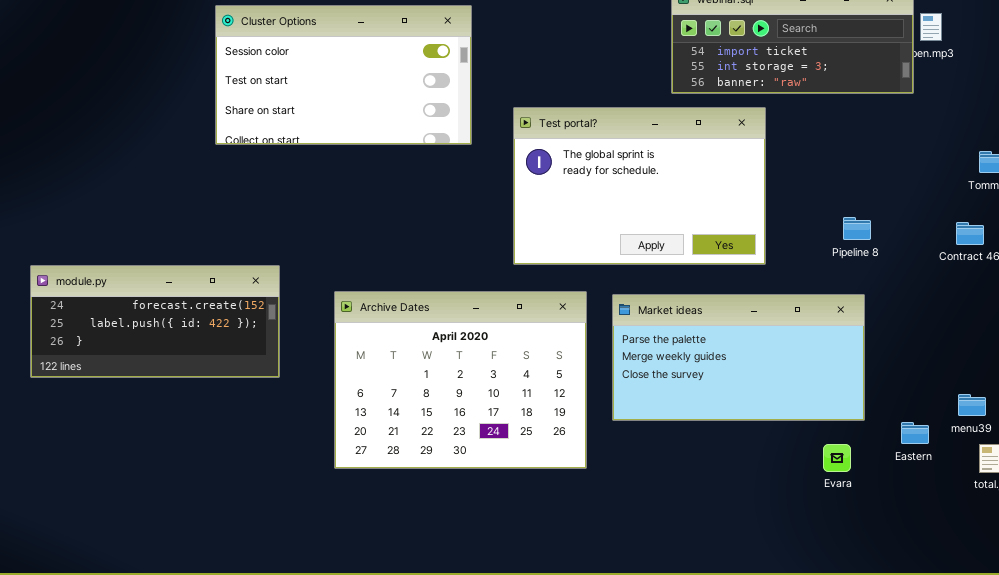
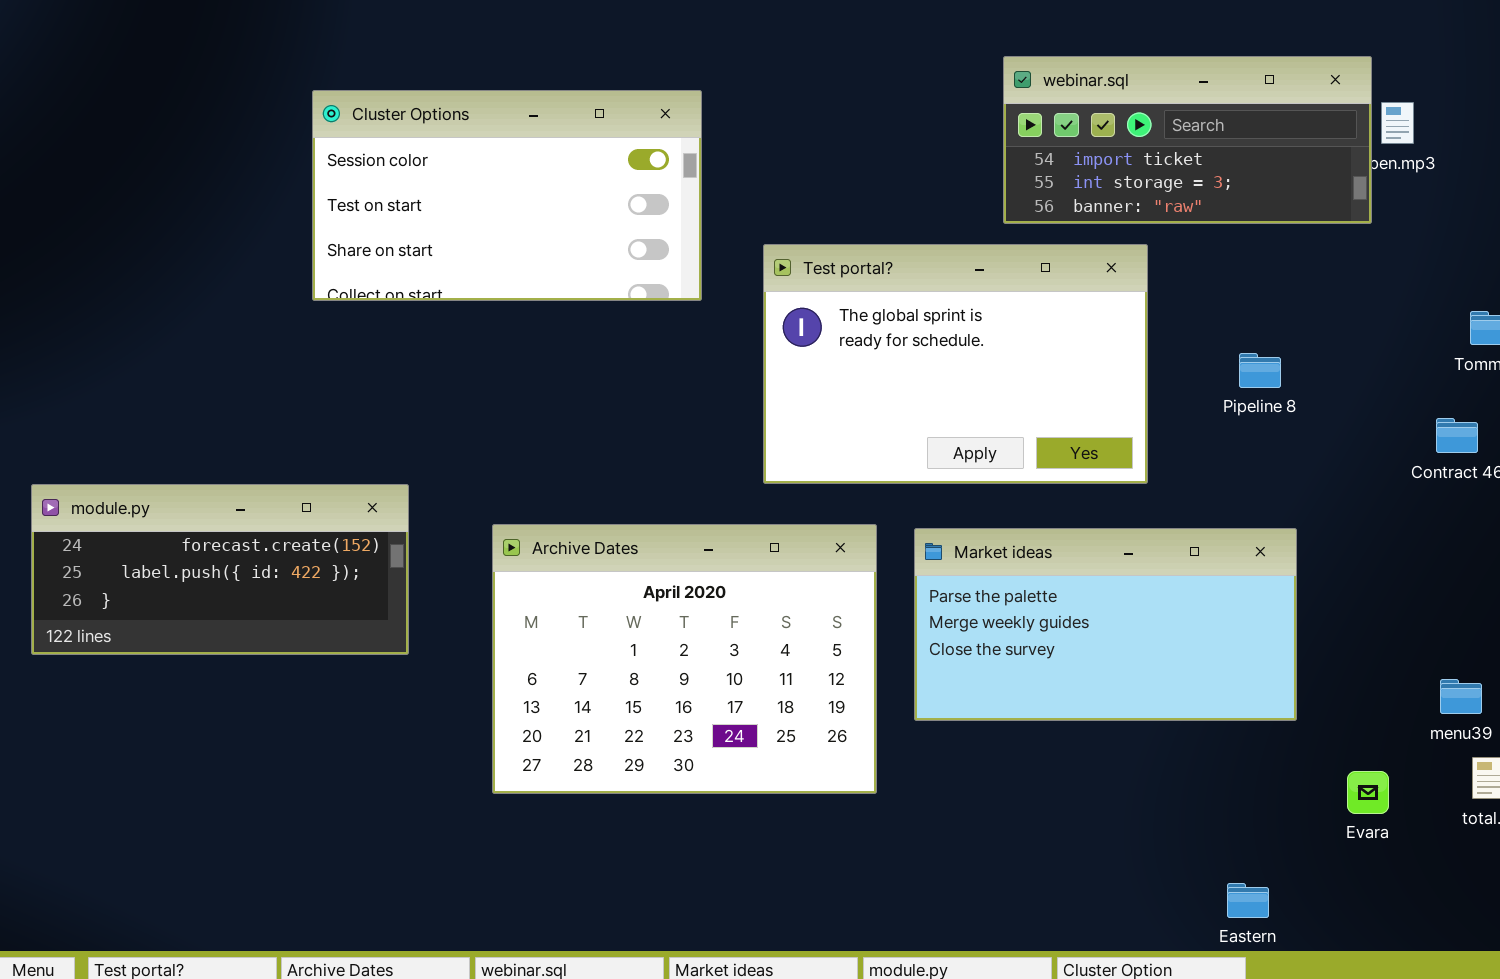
Pipeline 8: [843,217,871,240] -> [1239,353,1281,388], moved
Eastern: [901,422,929,444] -> [1227,883,1269,918], moved
Evara: [823,444,851,472] -> [1347,771,1389,814], moved

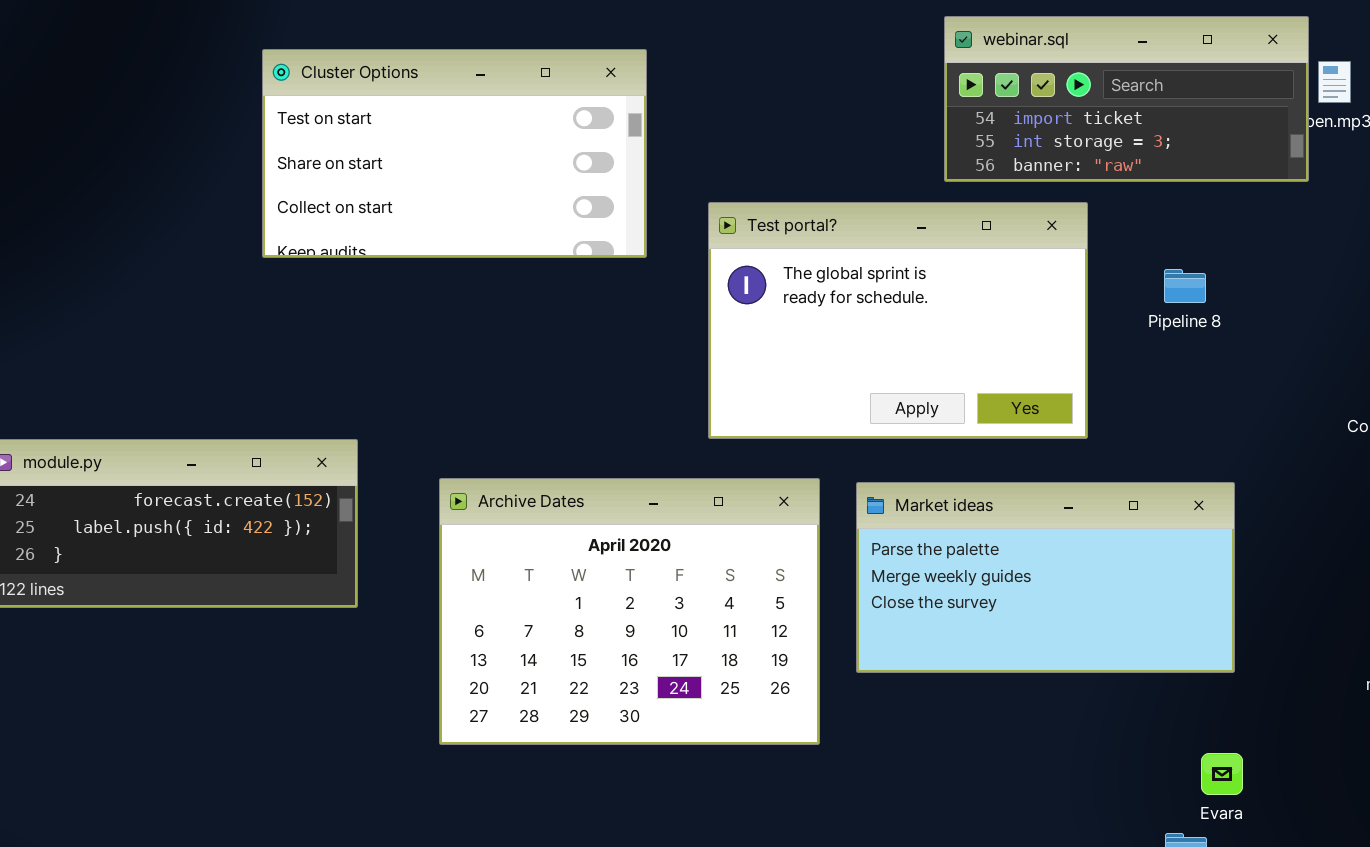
Cluster Options: [312,90,702,301] -> [262,49,647,258], scrolled down 1 row
Pipeline 8: [1239,353,1281,388] -> [1164,269,1206,303], moved
Evara: [1347,771,1389,814] -> [1201,753,1243,795], moved

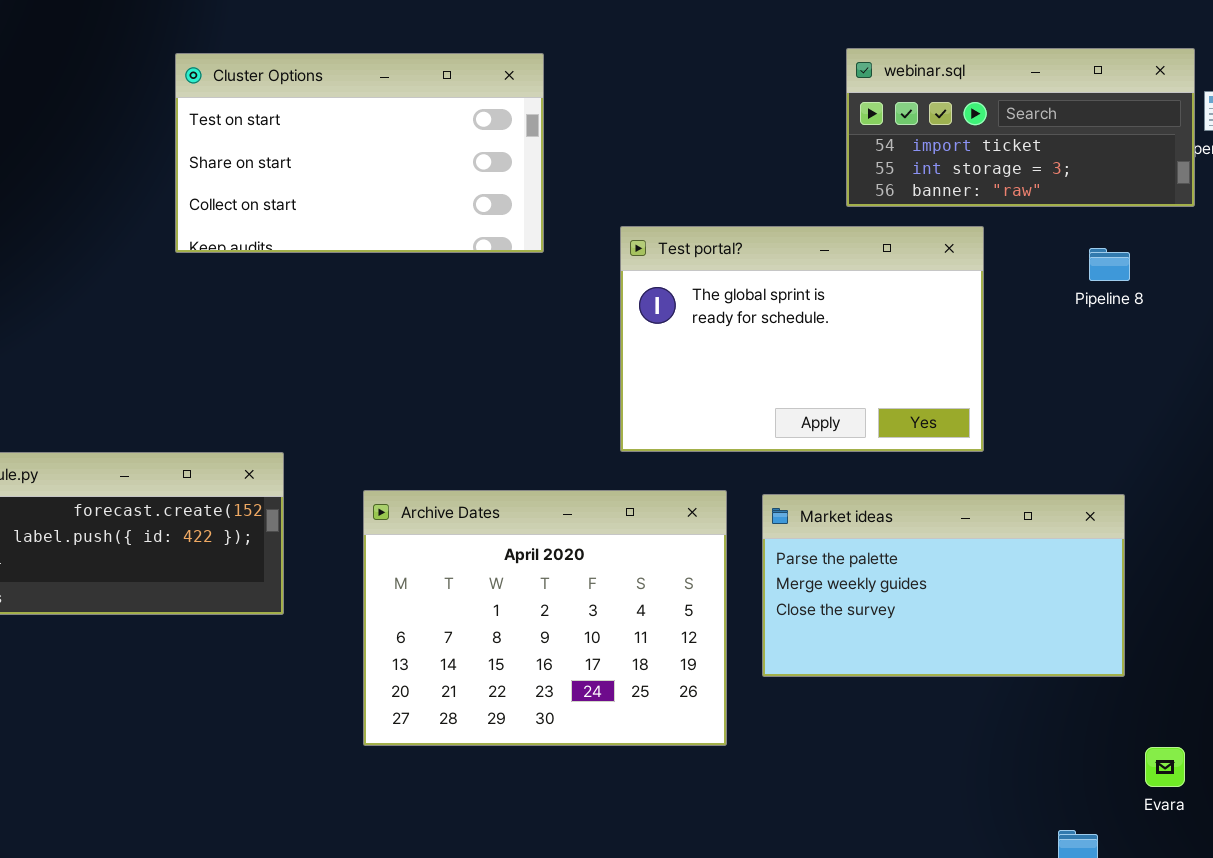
Cluster Options: [262,49,647,258] -> [175,53,544,253], moved
Pipeline 8: [1164,269,1206,303] -> [1089,248,1130,281], moved
Evara: [1201,753,1243,795] -> [1145,747,1185,787], moved

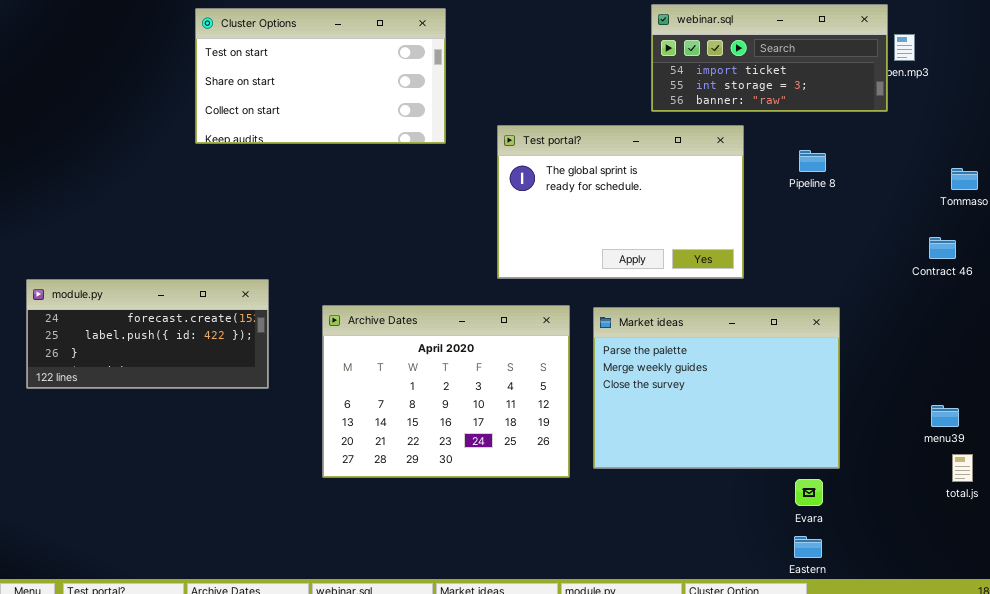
Pipeline 8: [1089,248,1130,281] -> [799,150,826,172], moved
Market ideas: [762,494,1125,677] -> [593,307,840,469], resized
Evara: [1145,747,1185,787] -> [795,479,823,506], moved

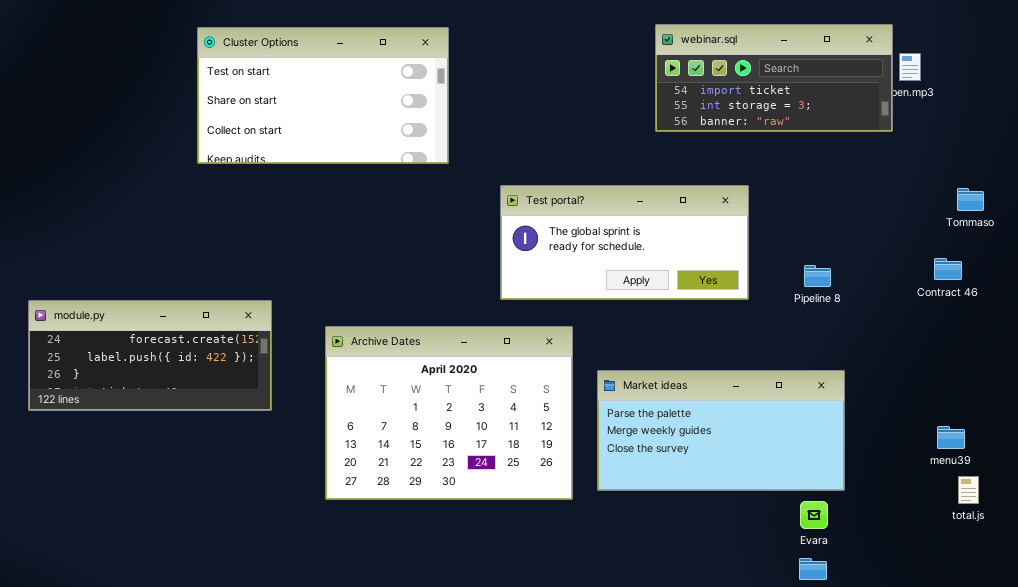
Test portal?: [497,125,744,279] -> [500,185,749,300], resized
Pipeline 8: [799,150,826,172] -> [804,265,831,287], moved
Market ideas: [593,307,840,469] -> [597,370,845,491], resized

